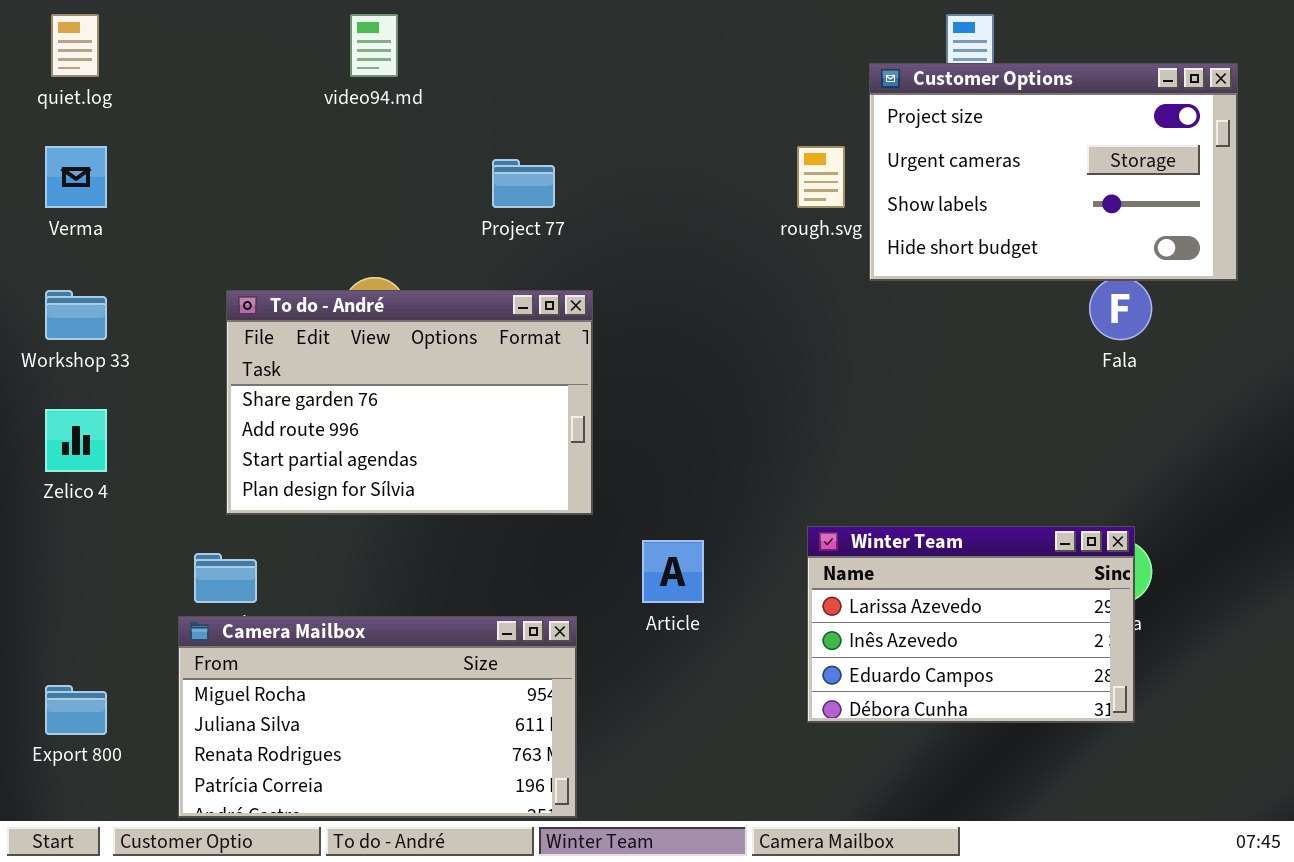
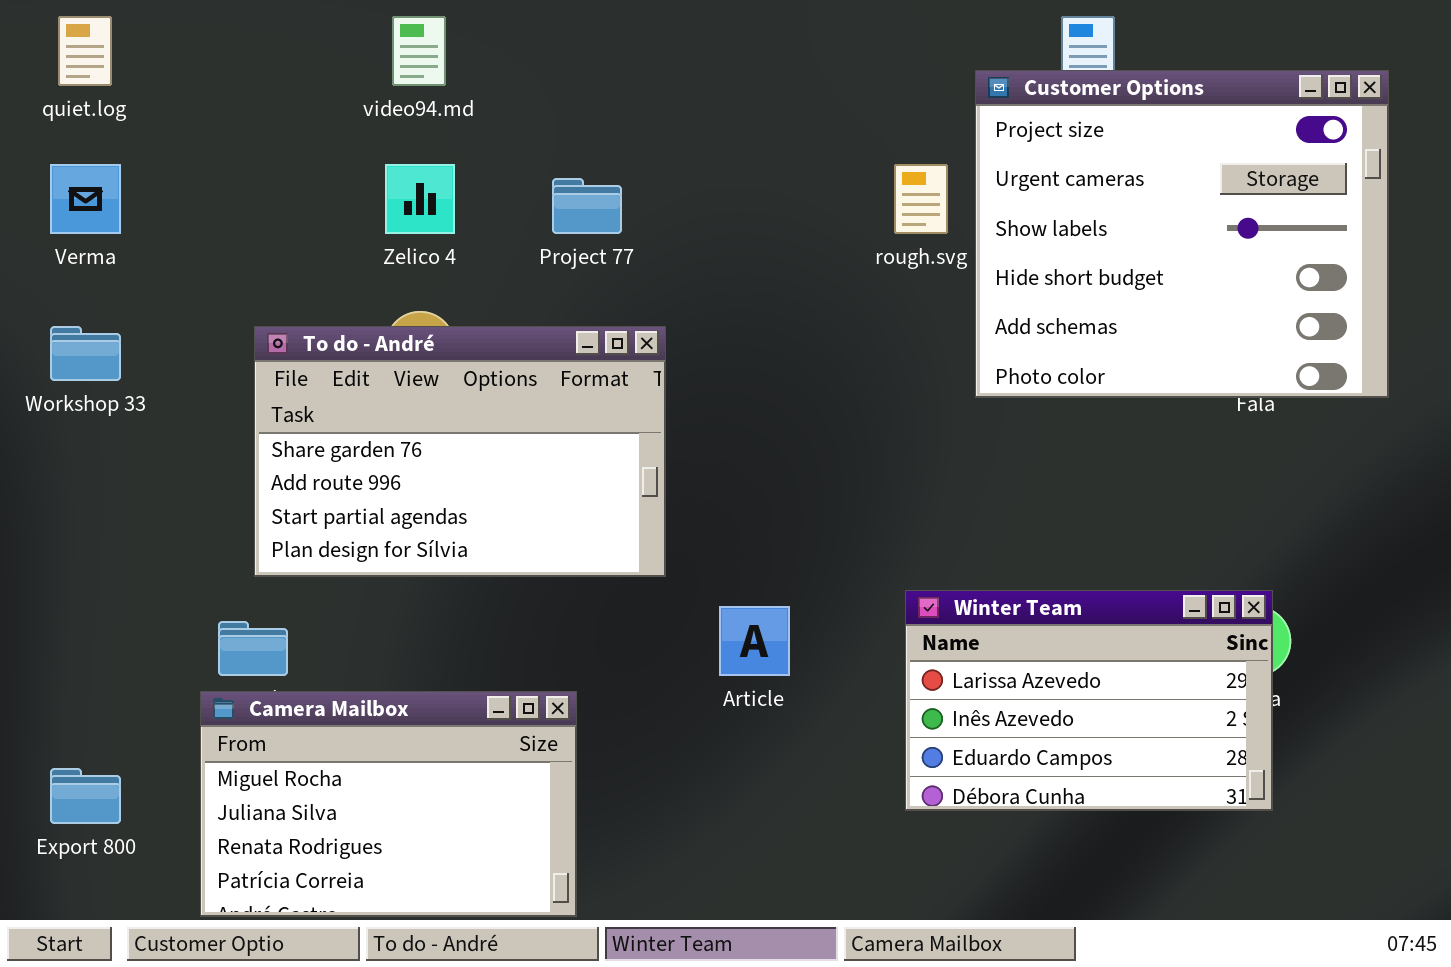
Customer Options: [869,63,1238,281] -> [975,70,1389,398], resized
Zelico 4: [45,409,107,472] -> [385,164,455,234], moved
Camera Mailbox: [178,616,577,818] -> [200,691,577,917], resized

